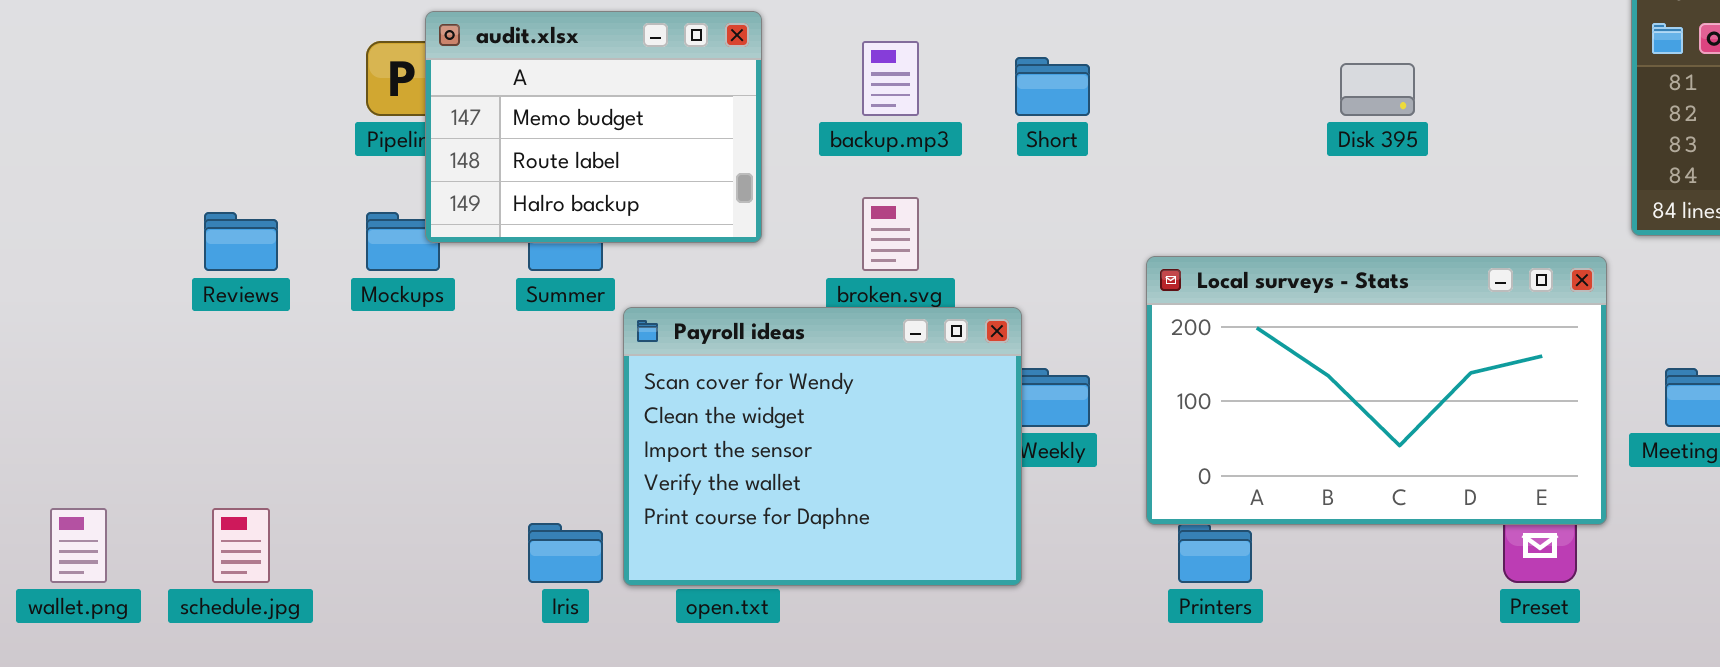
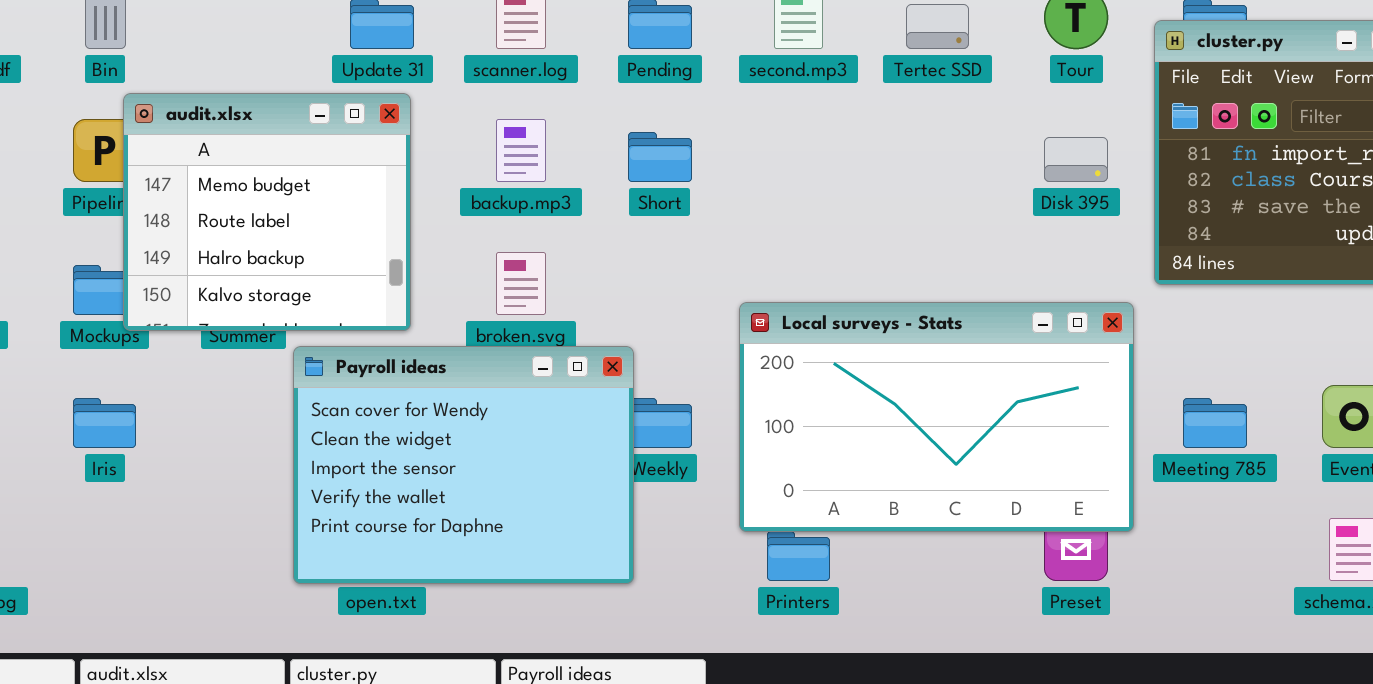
audit.xlsx: [425,11,762,243] -> [123,93,411,331], resized
Disk 395: [1340,63,1415,116] -> [1044,137,1108,182], moved
Iris: [528,523,603,583] -> [73,398,136,448], moved

